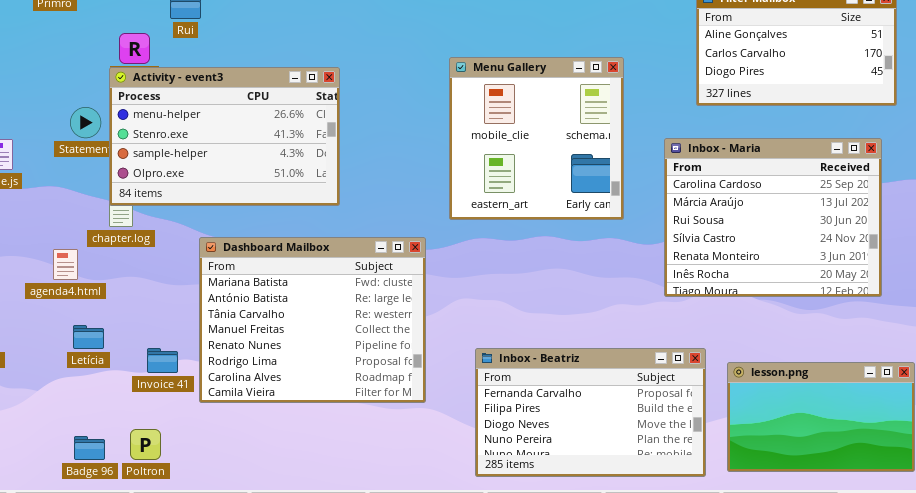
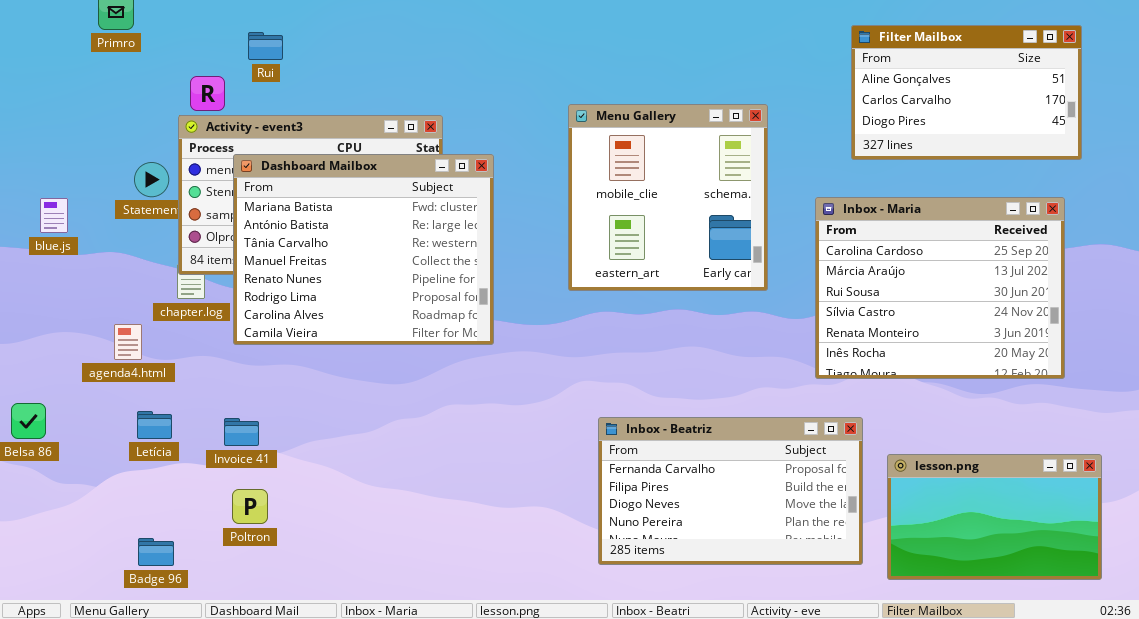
Dashboard Mailbox: [199,237,426,403] -> [233,154,494,345], moved
Invoice 41: [147,348,178,373] -> [224,418,259,446], moved
Inbox - Beatriz: [475,348,706,477] -> [598,417,863,565], moved
Poltron: [130,429,161,460] -> [232,489,268,524], moved

